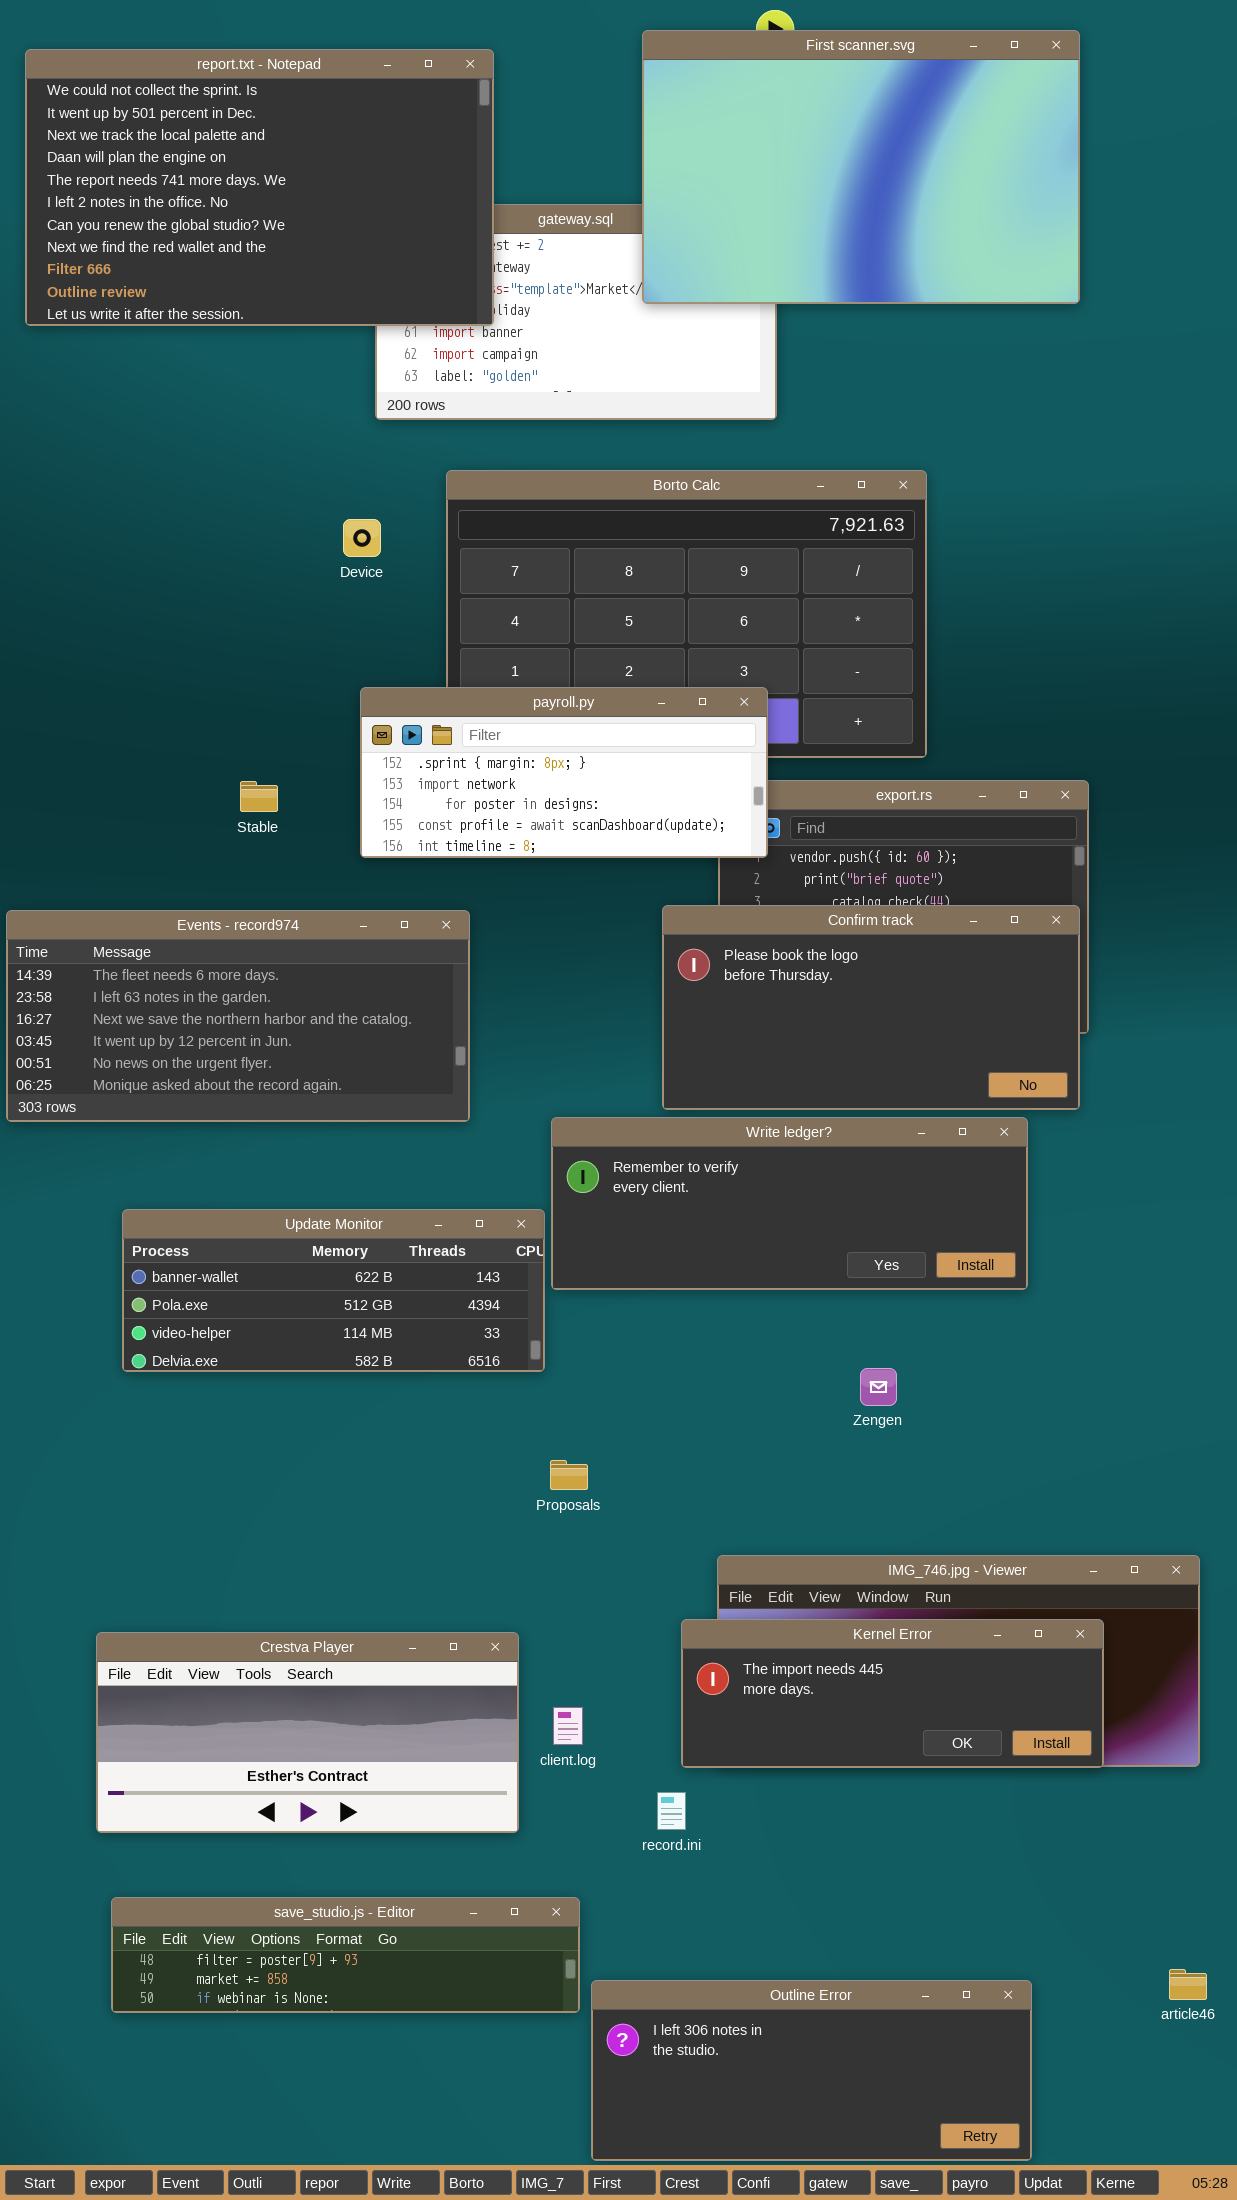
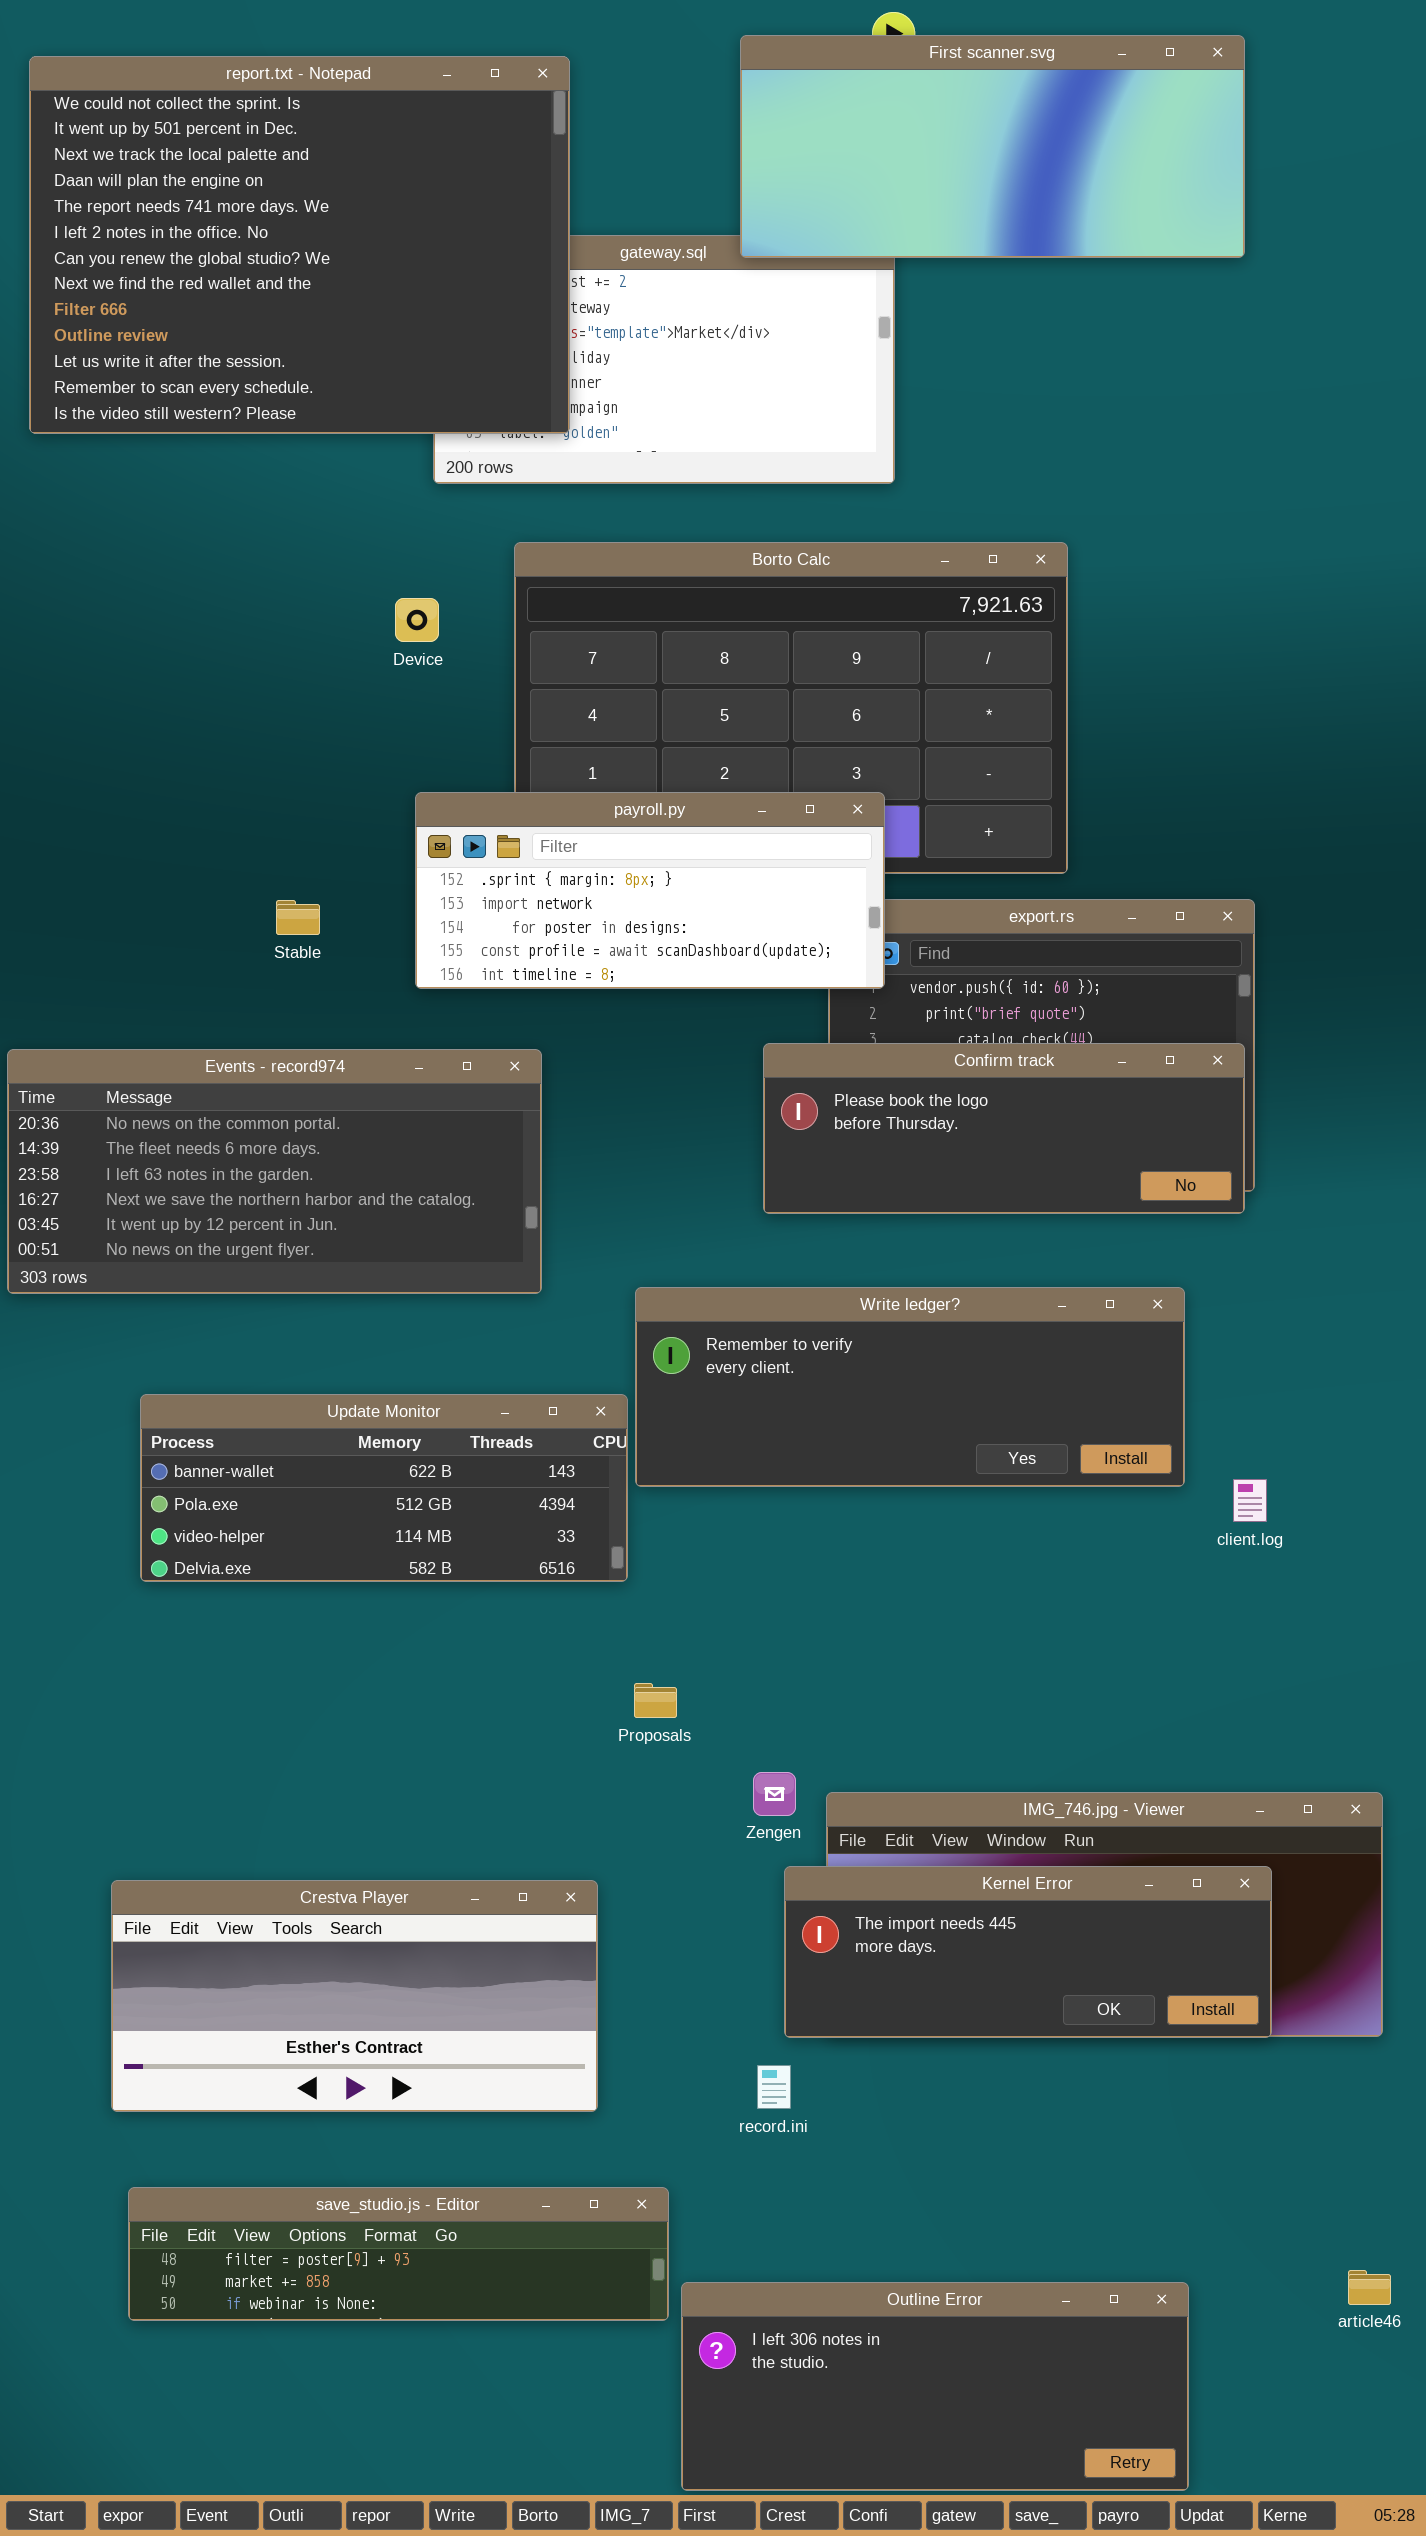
First scanner.svg: [642,30,1080,304] -> [740,35,1245,258], resized
report.txt - Notepad: [25,49,494,326] -> [29,56,570,434], resized
Confirm track: [662,905,1080,1110] -> [763,1043,1245,1214], resized
Events - record974: [6,910,470,1122] -> [7,1049,542,1294], scrolled up 1 row
Zengen: [860,1368,897,1406] -> [753,1772,796,1816], moved
client.log: [553,1707,583,1745] -> [1233,1479,1267,1522], moved

